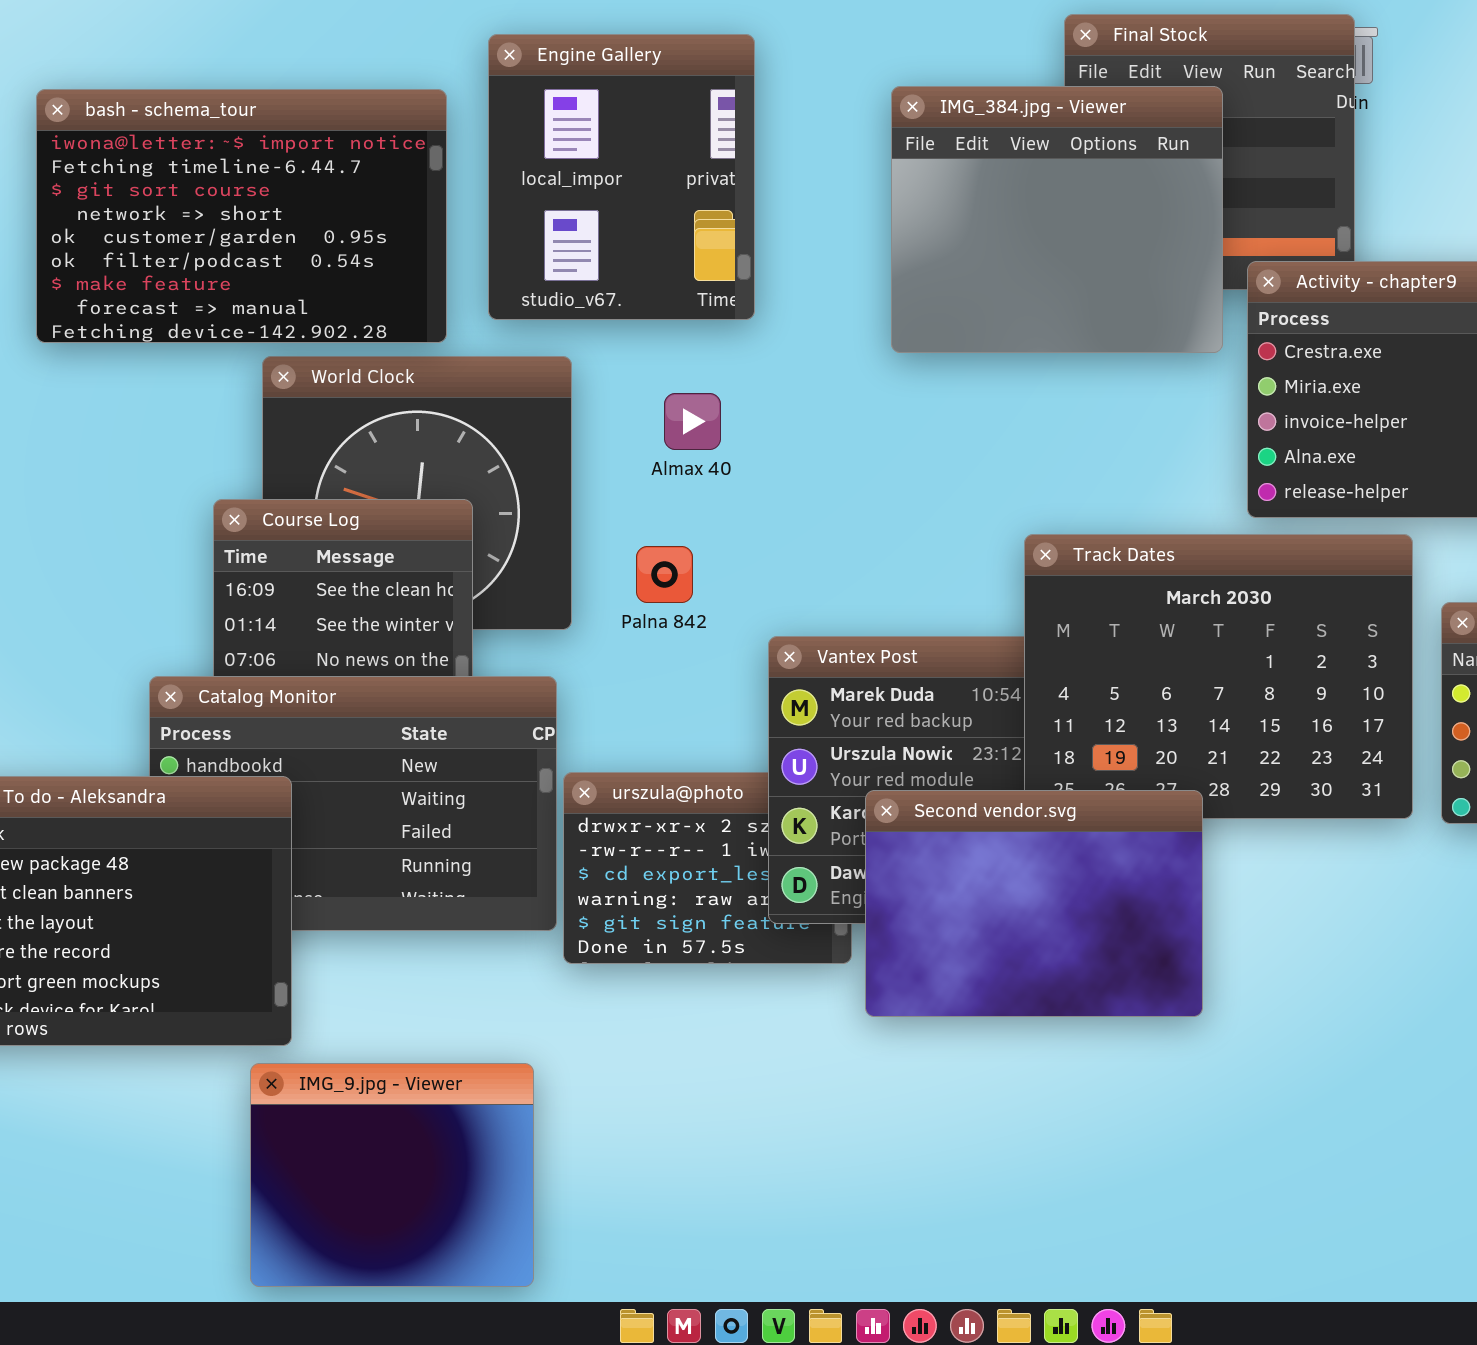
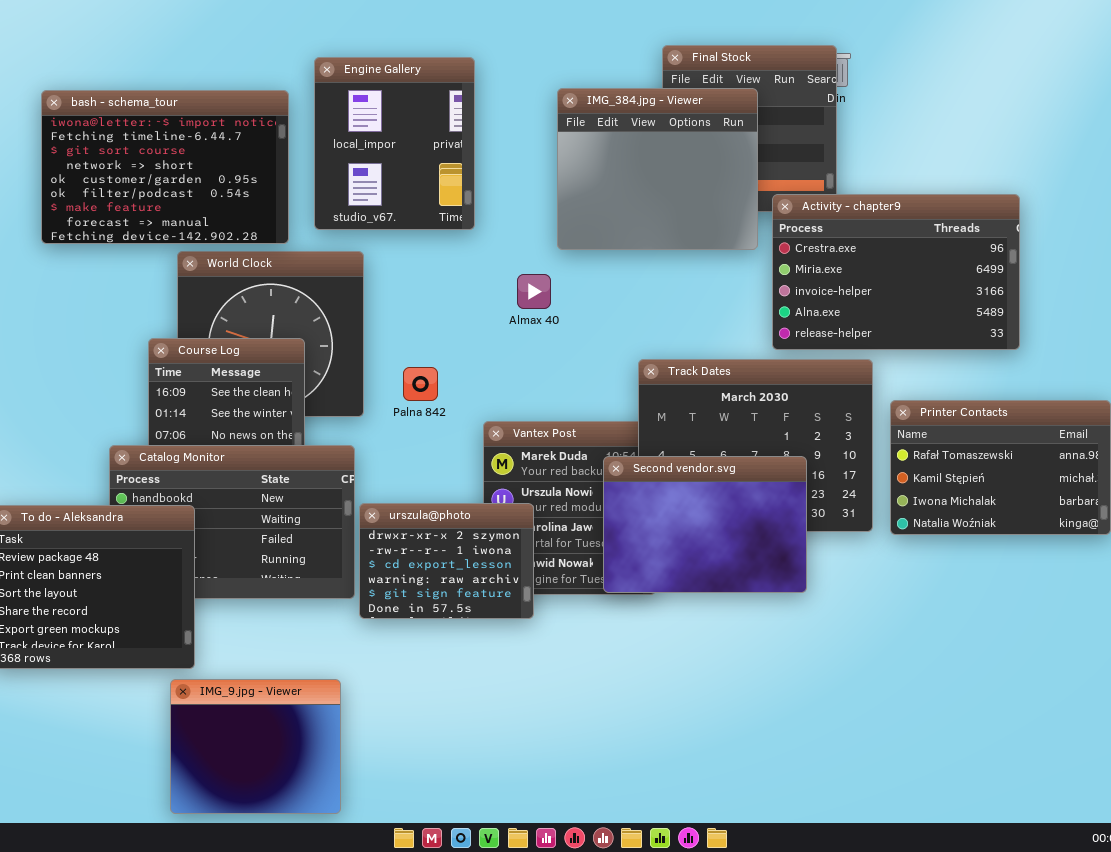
Almax 40: [664,393,721,450] -> [517,274,551,309], moved
urszula@photo: [563,772,852,964] -> [359,503,534,619], raised
Second vendor.svg: [865,790,1203,1017] -> [603,456,807,593], moved

